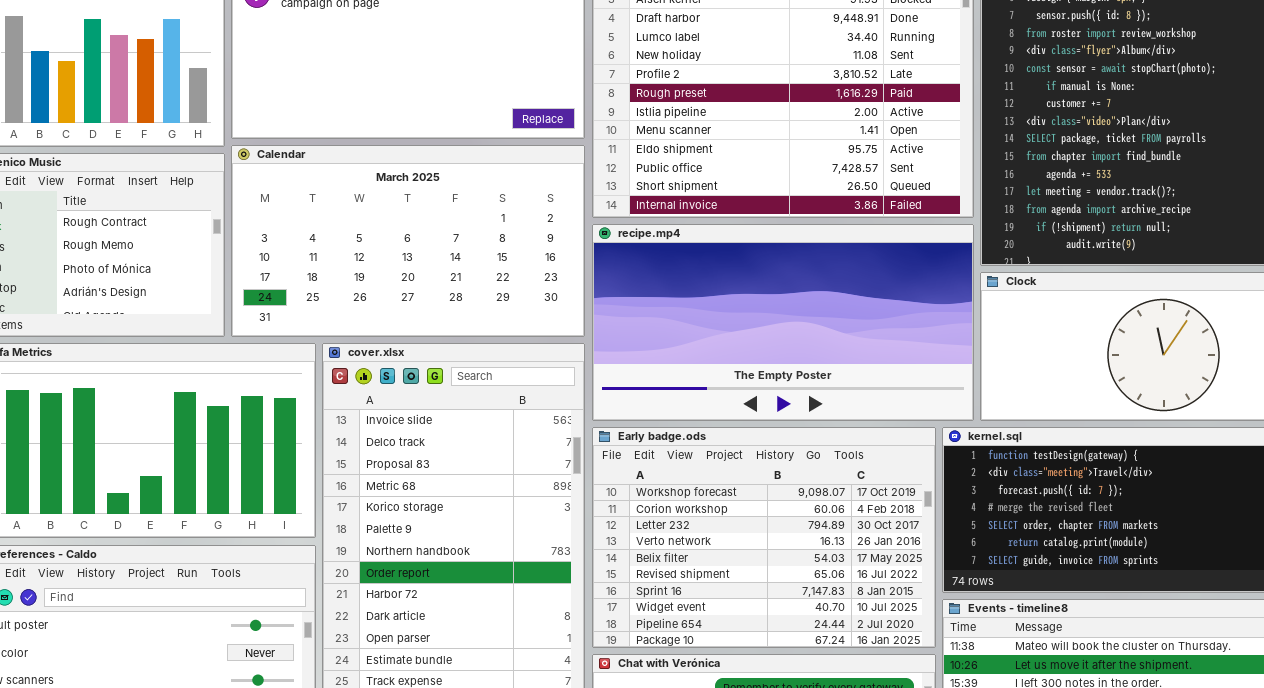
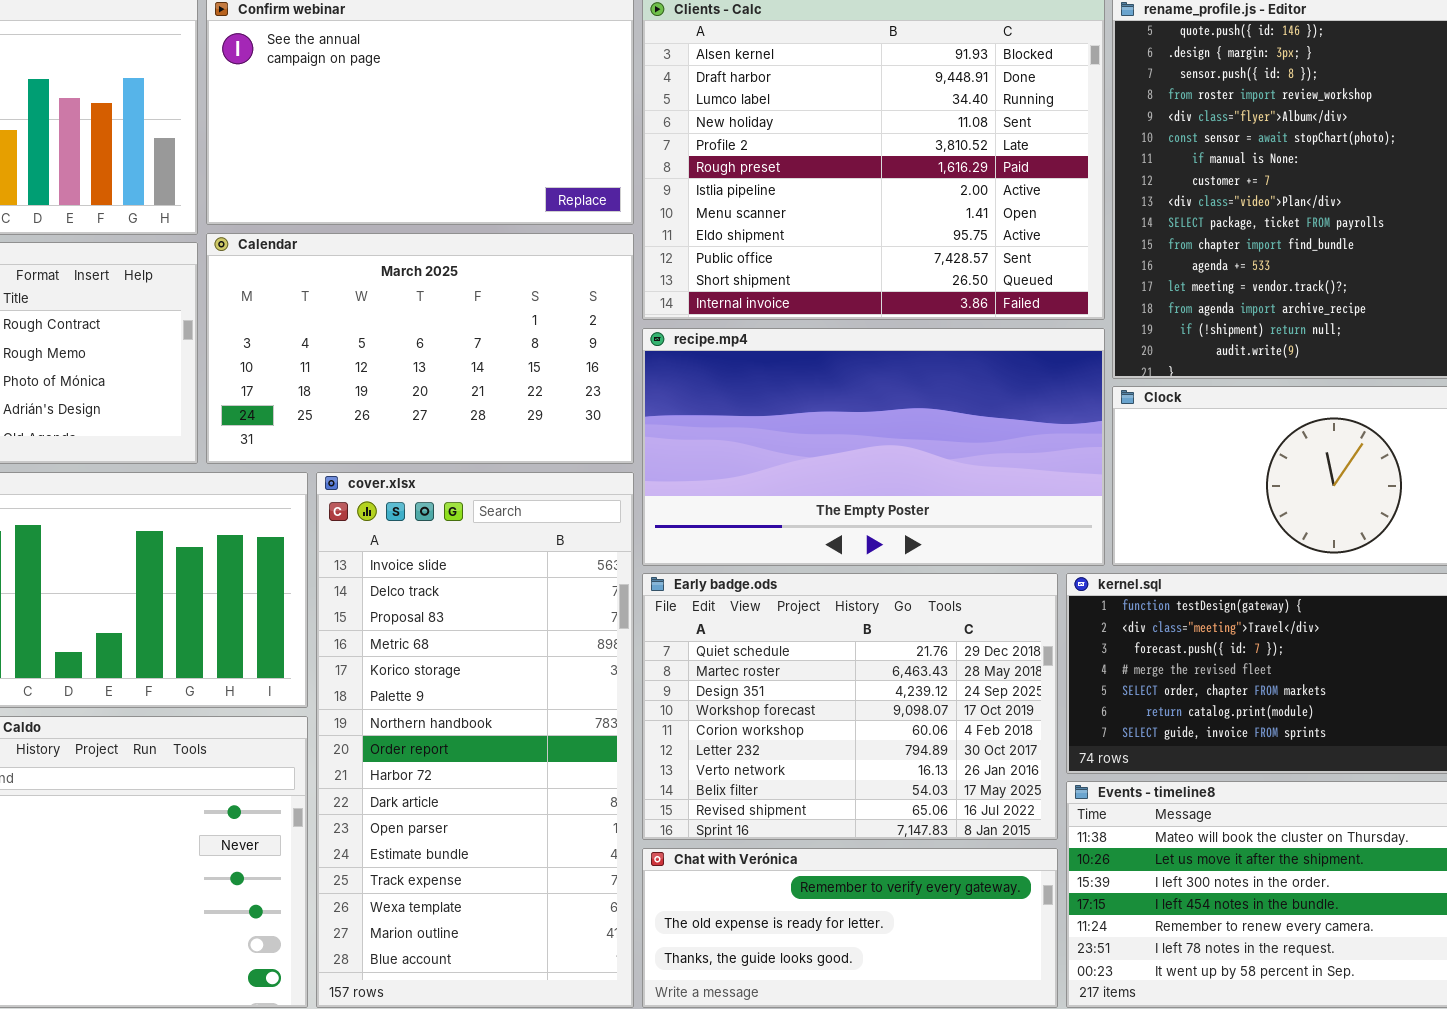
Early badge.ods: [592,427,936,648] -> [642,573,1058,840], scrolled up 3 rows

